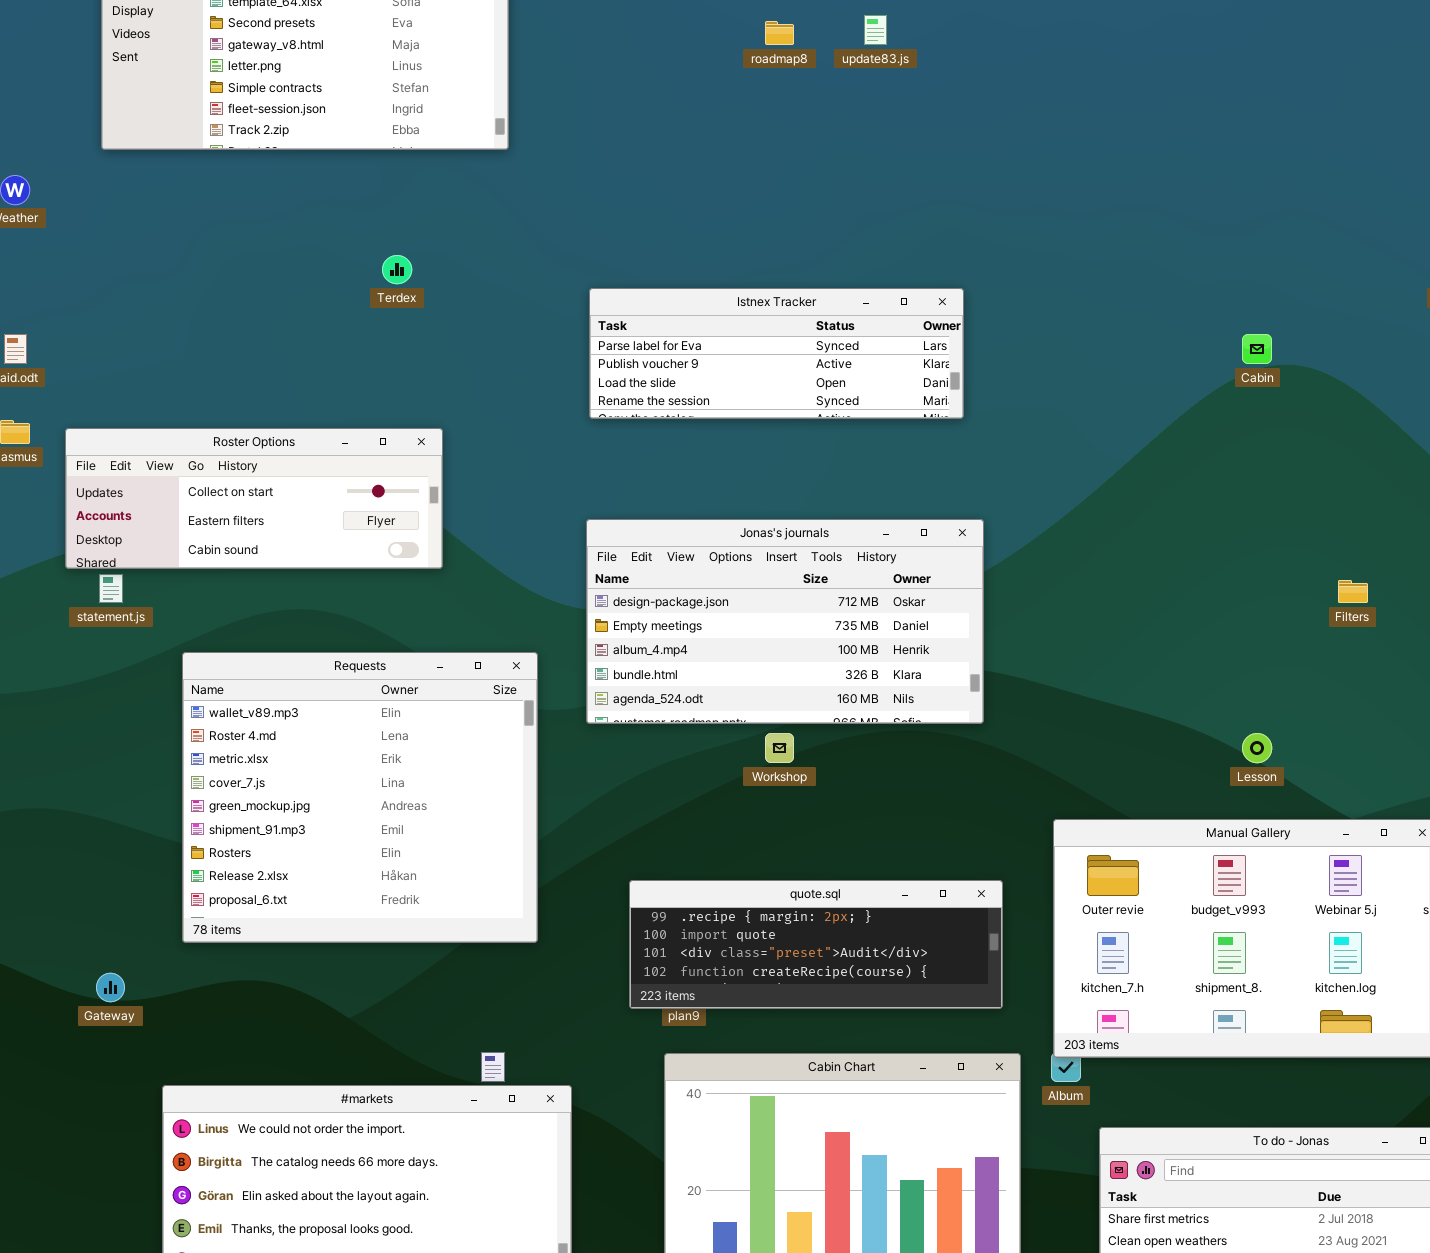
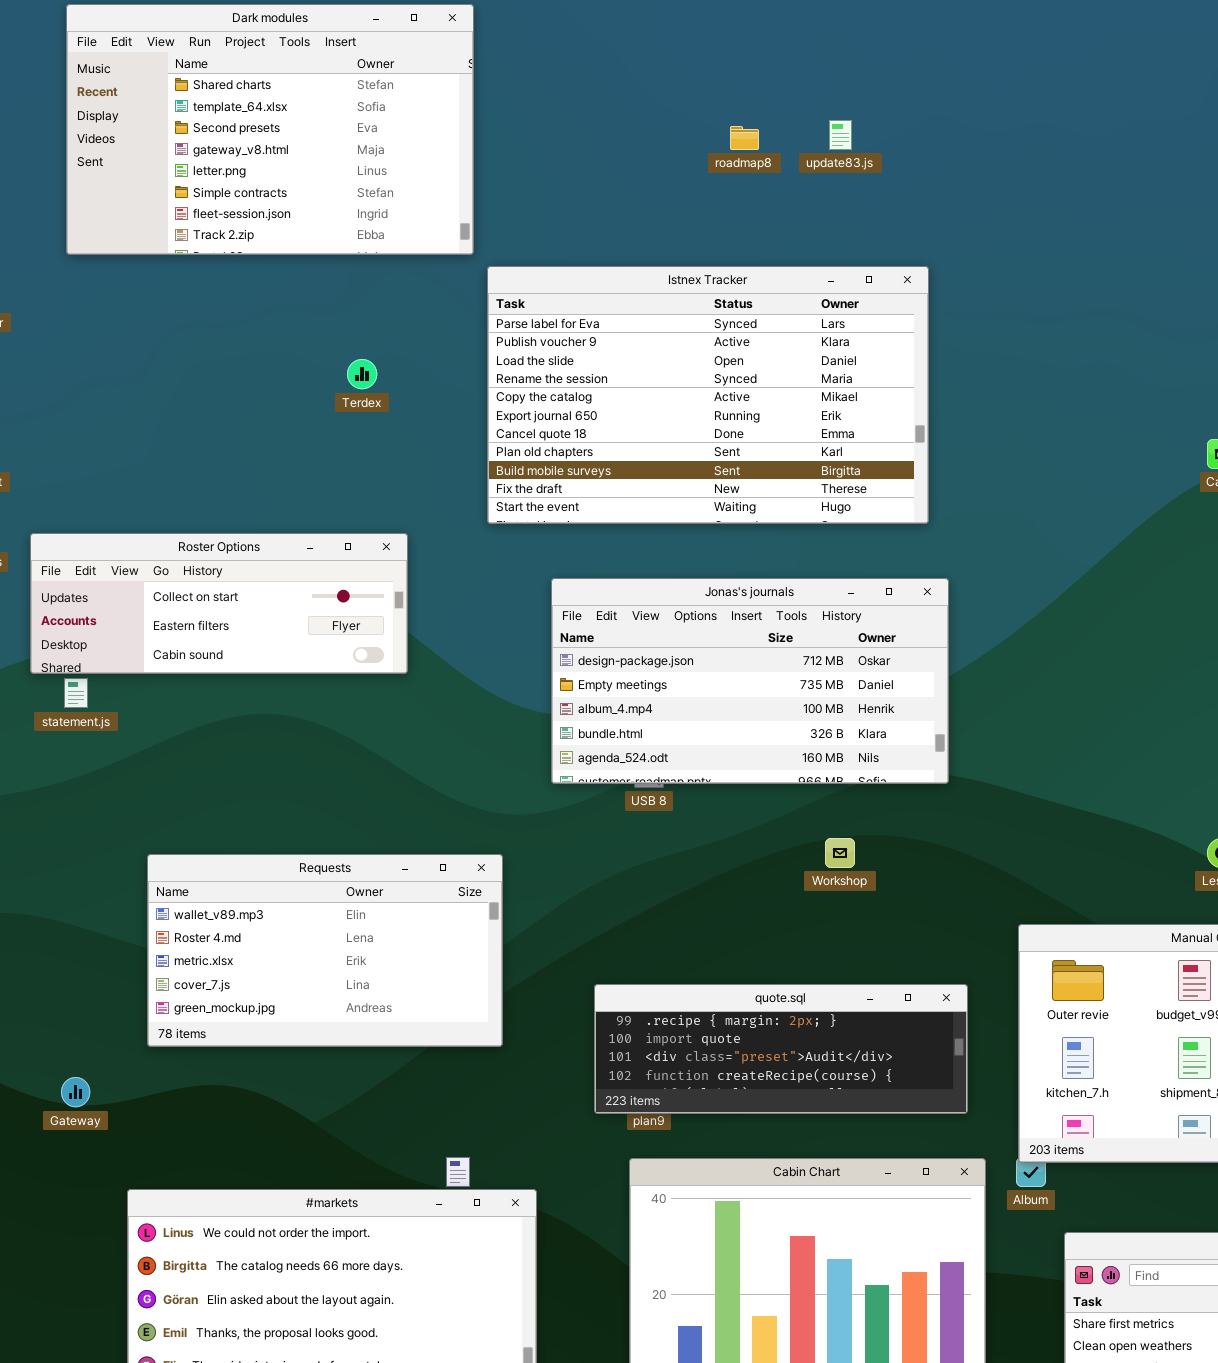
Istnex Tracker: [589,288,964,419] -> [487,266,929,524], resized
Jonas's journals: [586,519,984,724] -> [551,578,949,784], moved
Requests: [182,652,538,943] -> [147,854,503,1047], resized
Workshop: [765,733,794,763] -> [825,838,855,868], moved

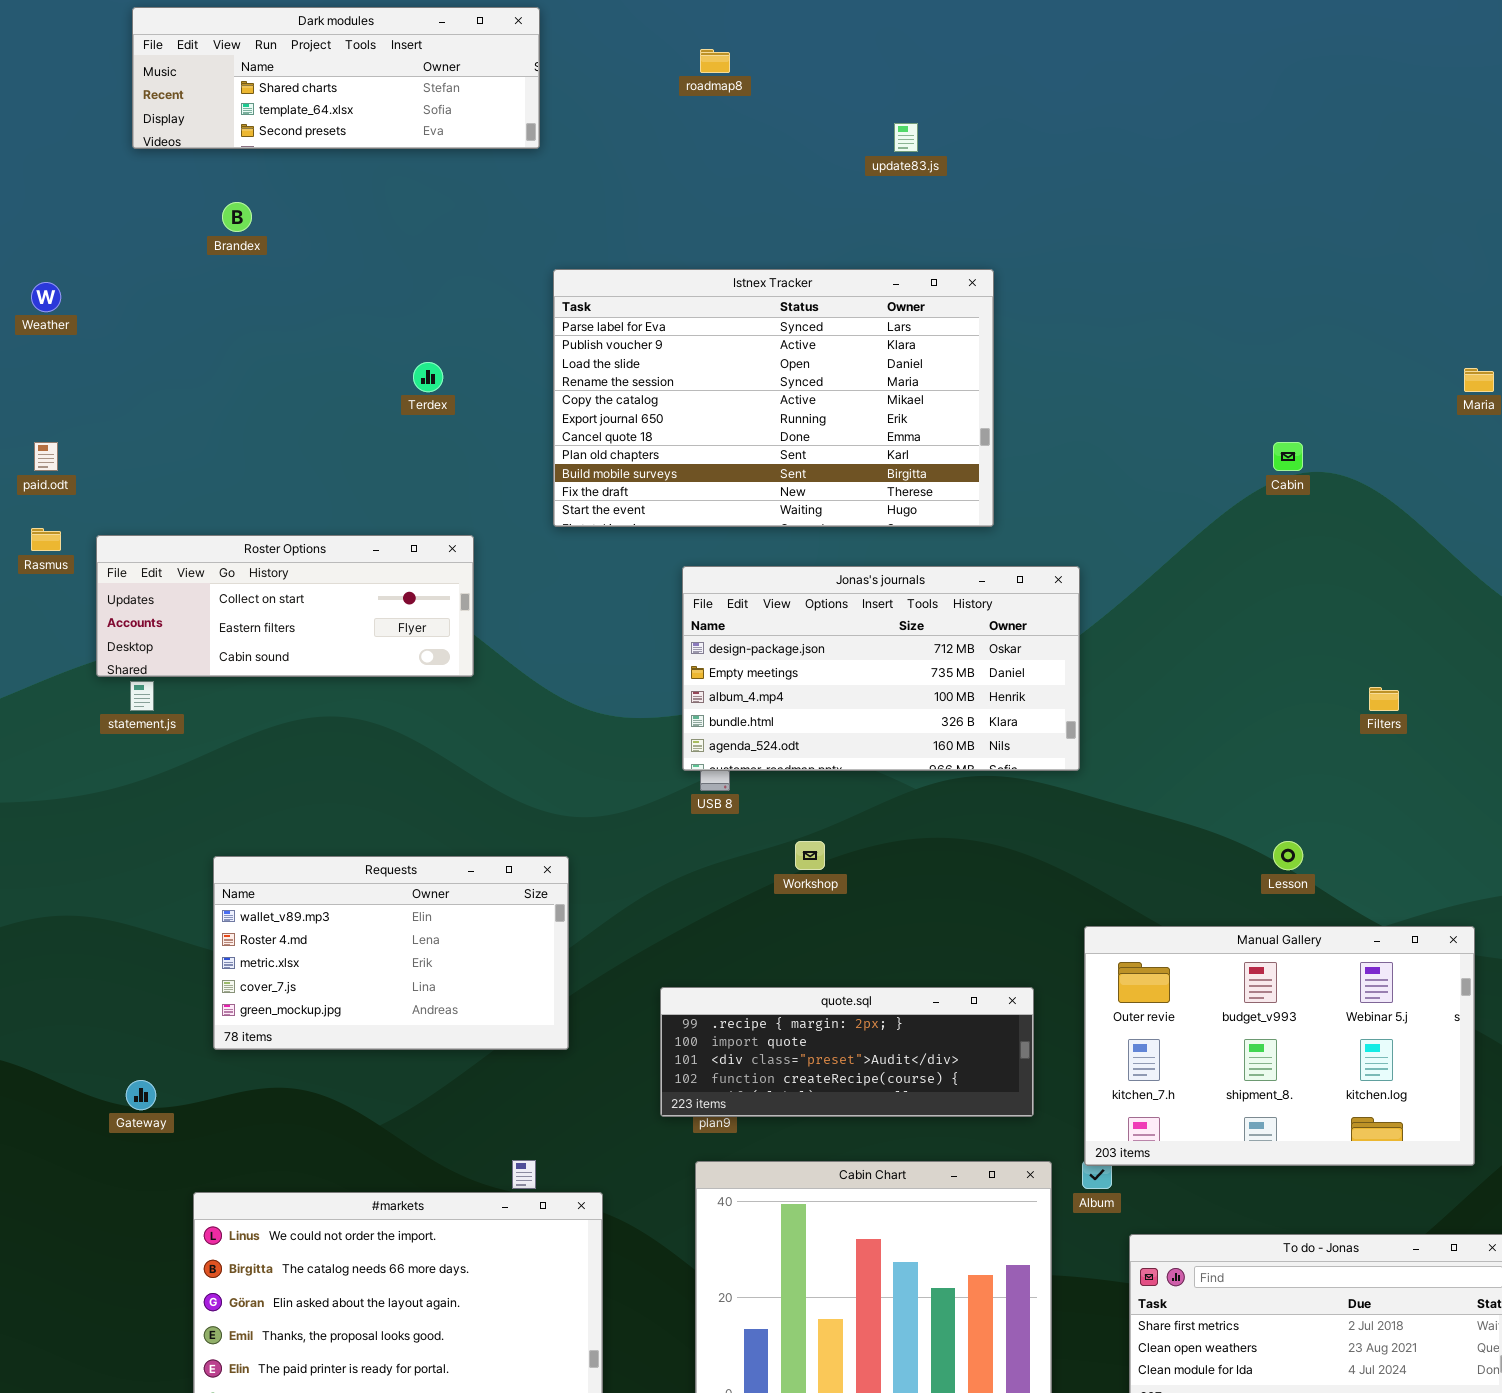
Dark modules: [66,4,474,255] -> [132,7,540,149], resized
roadmap8: [730,126,759,150] -> [700,49,730,73], moved
Jonas's journals: [551,578,949,784] -> [682,566,1080,771], moved
Workshop: [825,838,855,868] -> [795,841,825,870], moved

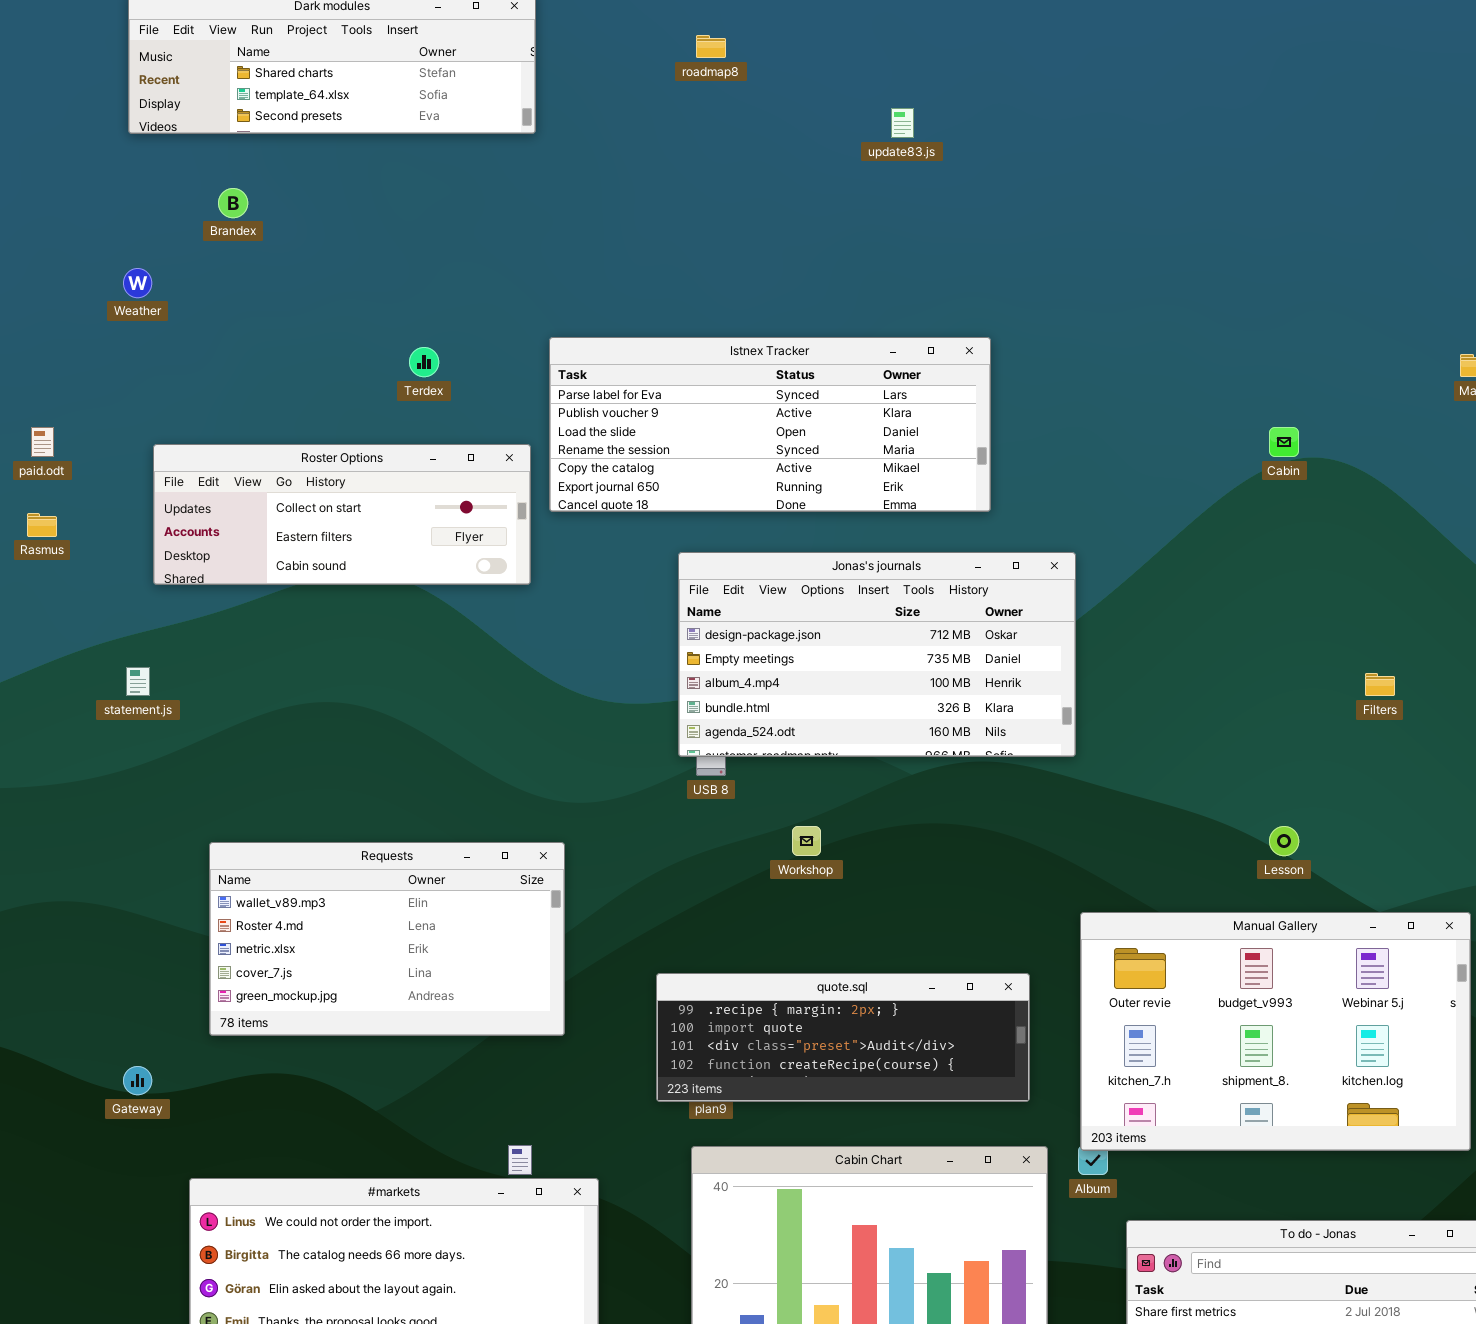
Istnex Tracker: [553,269,994,527] -> [549,337,991,512], resized
Weather: [31,282,61,312] -> [123,268,152,298], moved
Roster Options: [96,535,474,677] -> [153,444,531,585], moved

